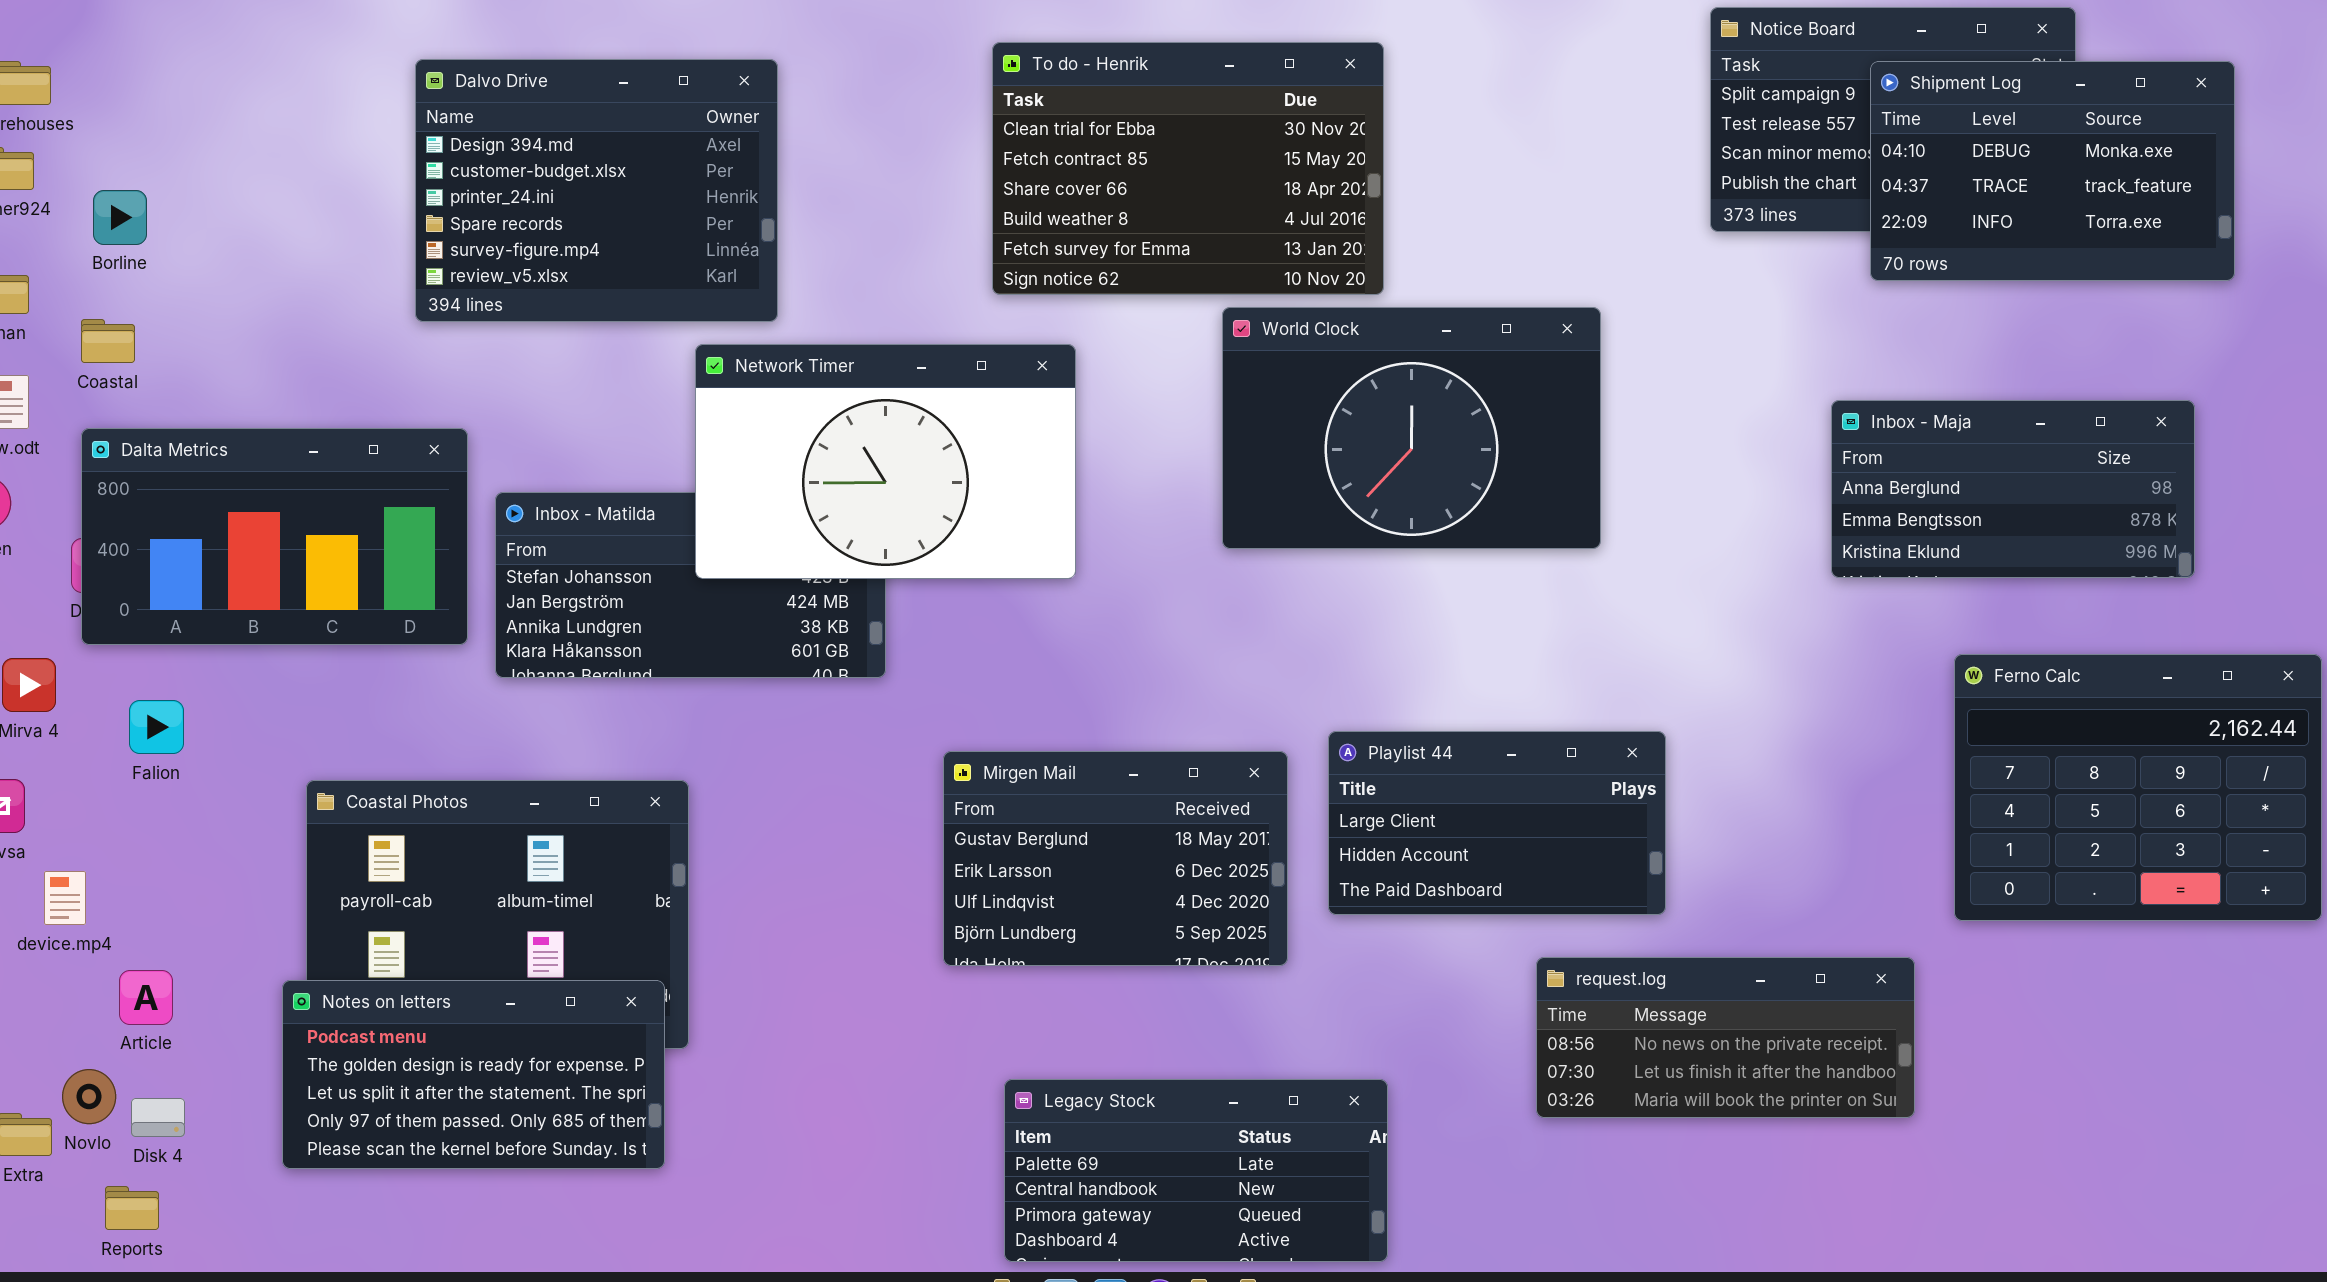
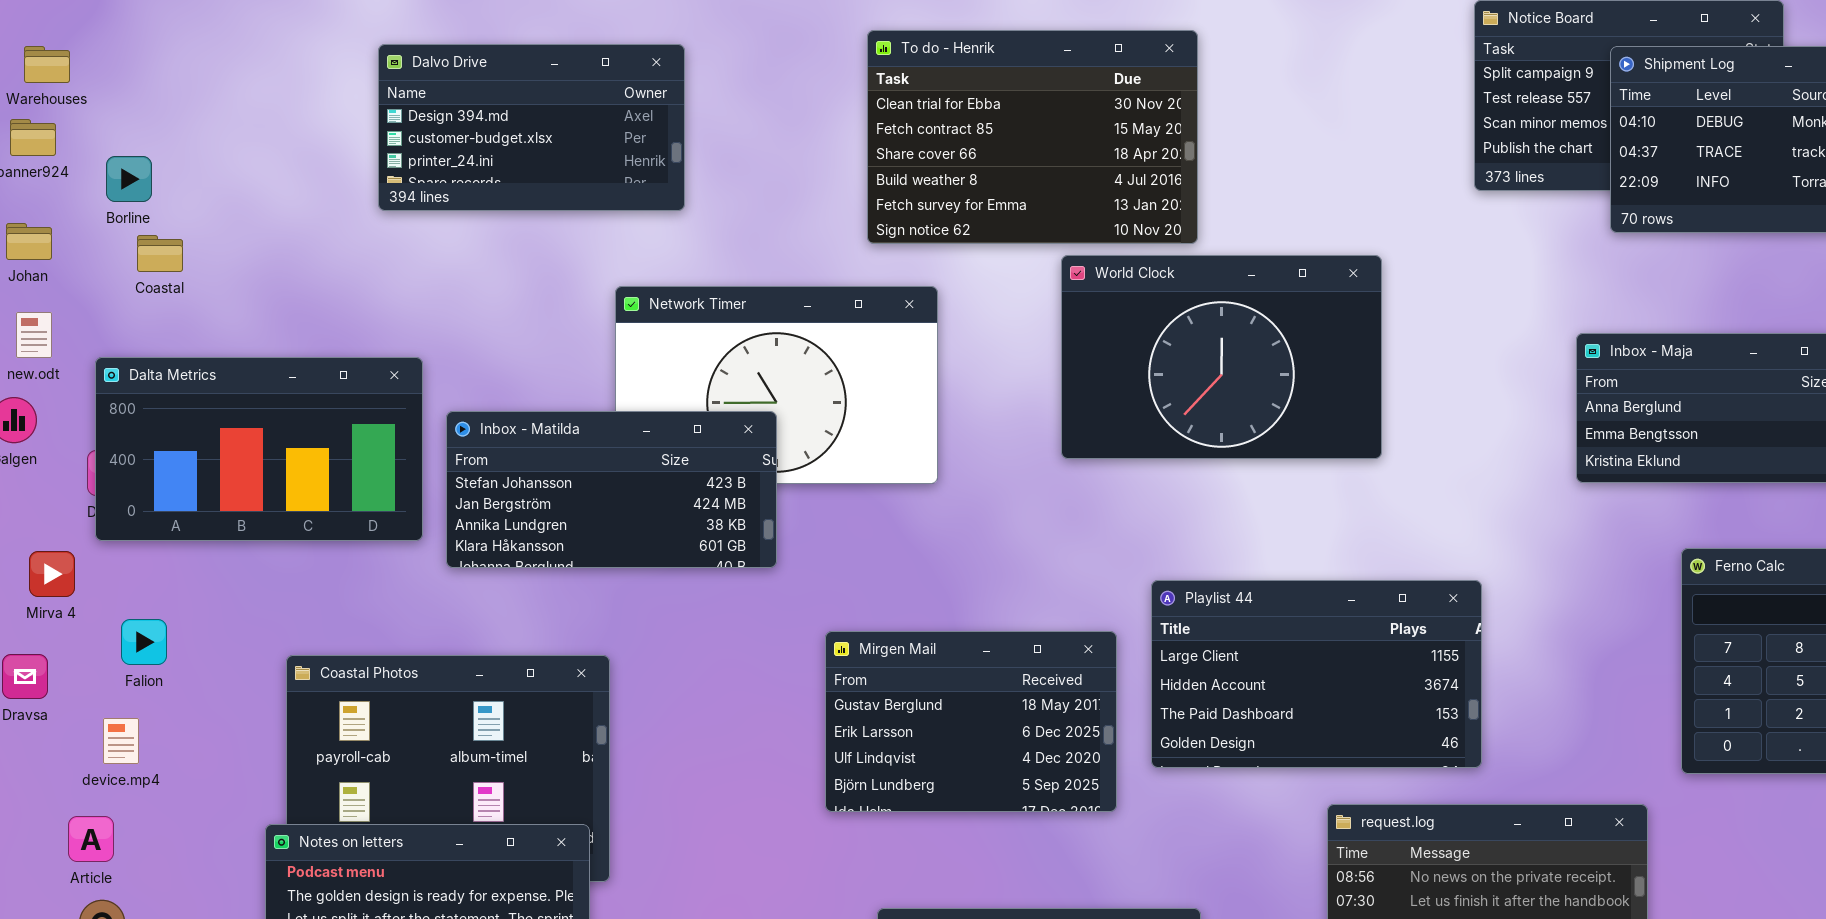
Dalvo Drive: [415,59,778,322] -> [378,44,685,211], resized
Coastal: [81,319,135,363] -> [137,235,183,272], moved
Inbox - Matilda: [495,492,886,678] -> [446,411,777,568], raised
Falion: [129,700,184,754] -> [121,619,167,665], moved
Playlist 44: [1328,731,1666,915] -> [1151,580,1482,768], resized
device.mp4: [44,871,86,925] -> [103,718,139,764], moved
Article: [119,970,173,1025] -> [68,816,114,862], moved

